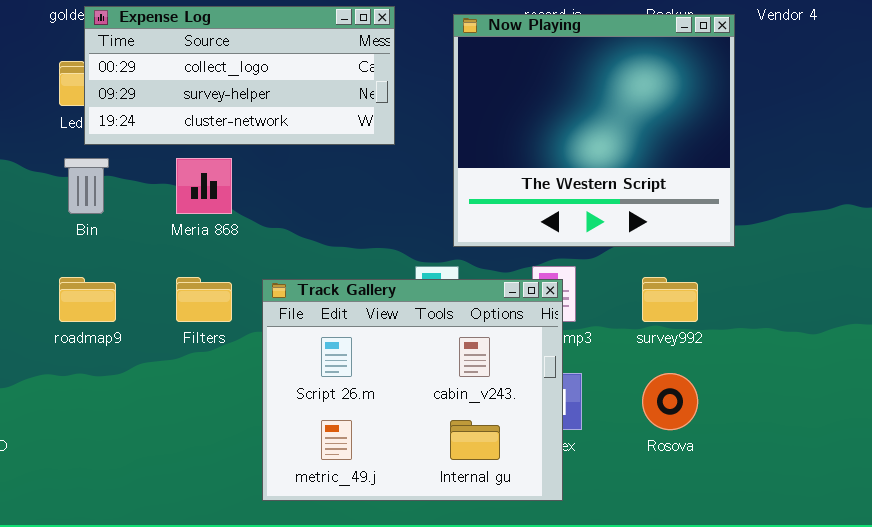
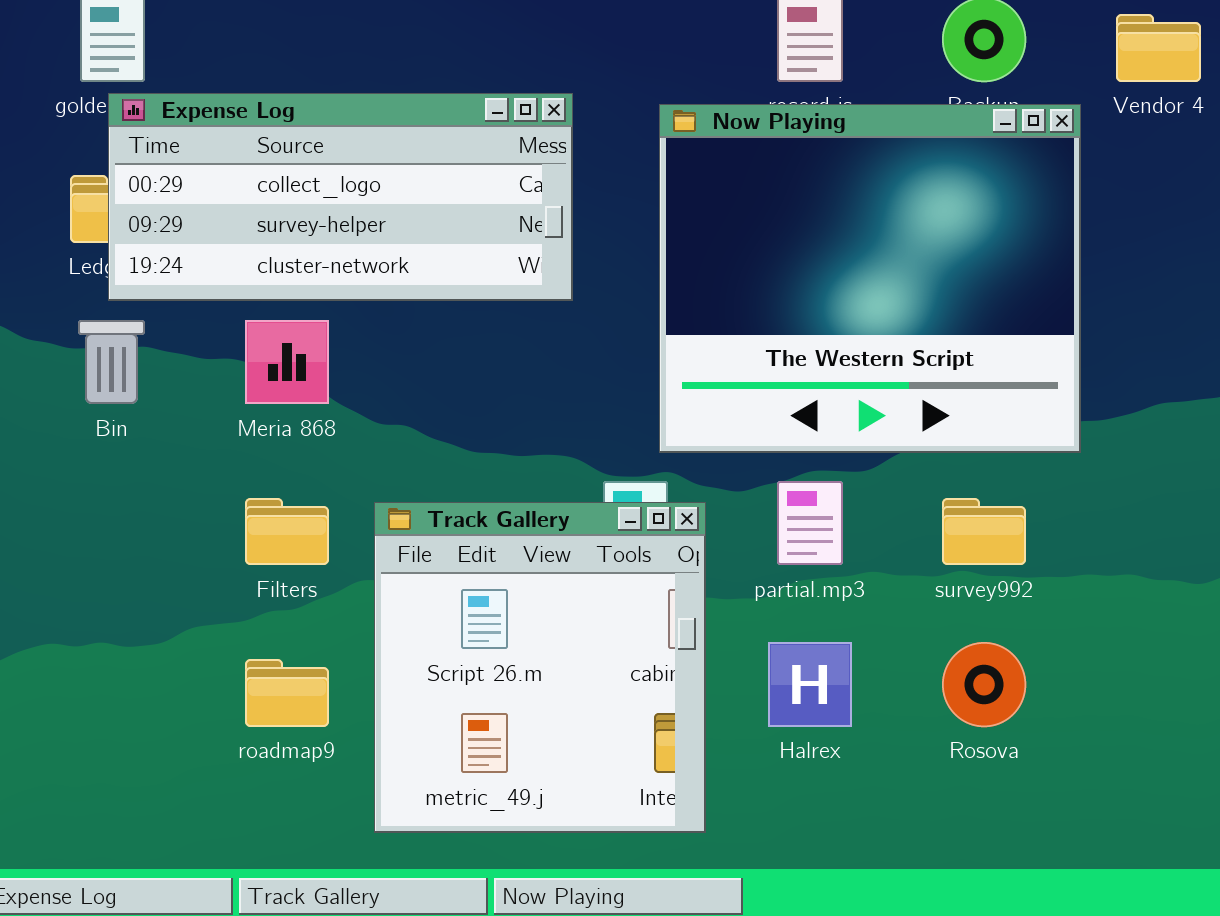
roadmap9: [59,277,116,322] -> [245,659,329,727], moved
Track Gallery: [262,279,563,501] -> [374,502,706,833], resized

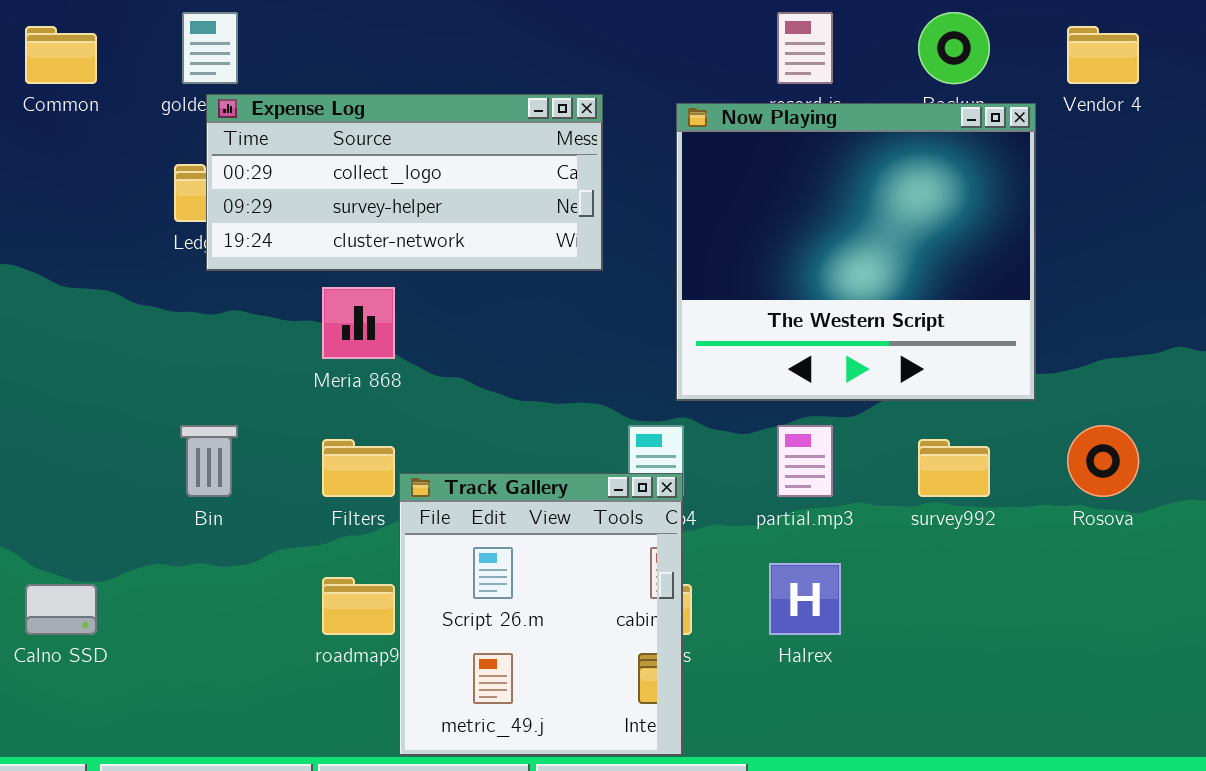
Bin: [78,320,145,404] -> [180,425,238,497], moved
Track Gallery: [374,502,706,833] -> [399,473,683,756], moved
Rosova: [942,642,1026,727] -> [1067,425,1139,497], moved

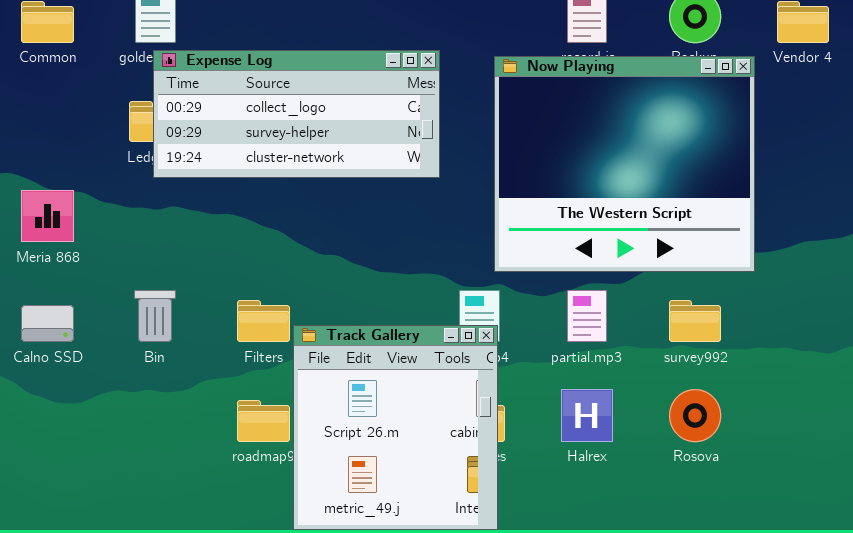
Meria 868: [322,287,395,359] -> [21,190,74,242], moved
Rosova: [1067,425,1139,497] -> [669,389,721,442], moved
Calno SSD: [25,584,97,635] -> [21,305,74,342], moved

